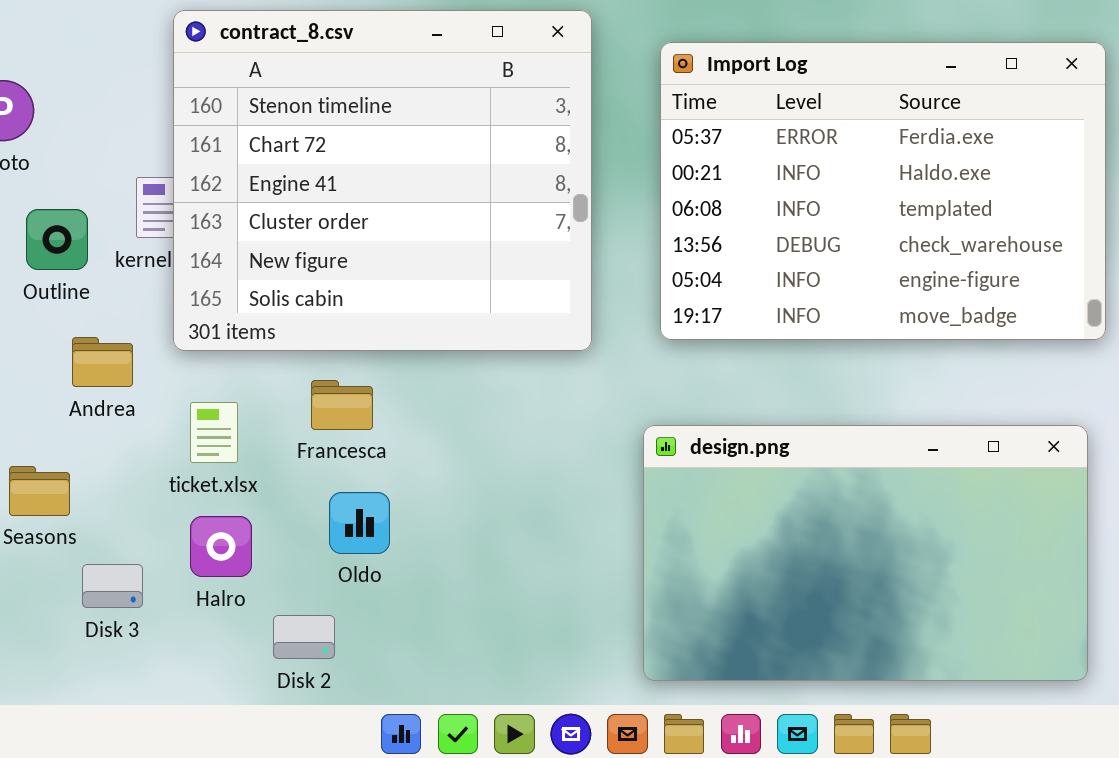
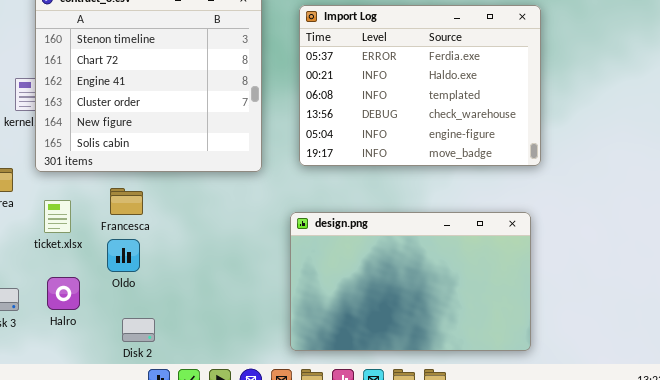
Oldo: [329,492,390,554] -> [107,239,140,272], moved
Halro: [190,516,252,577] -> [47,277,80,310], moved
Disk 2: [273,615,335,659] -> [122,318,155,342], moved

